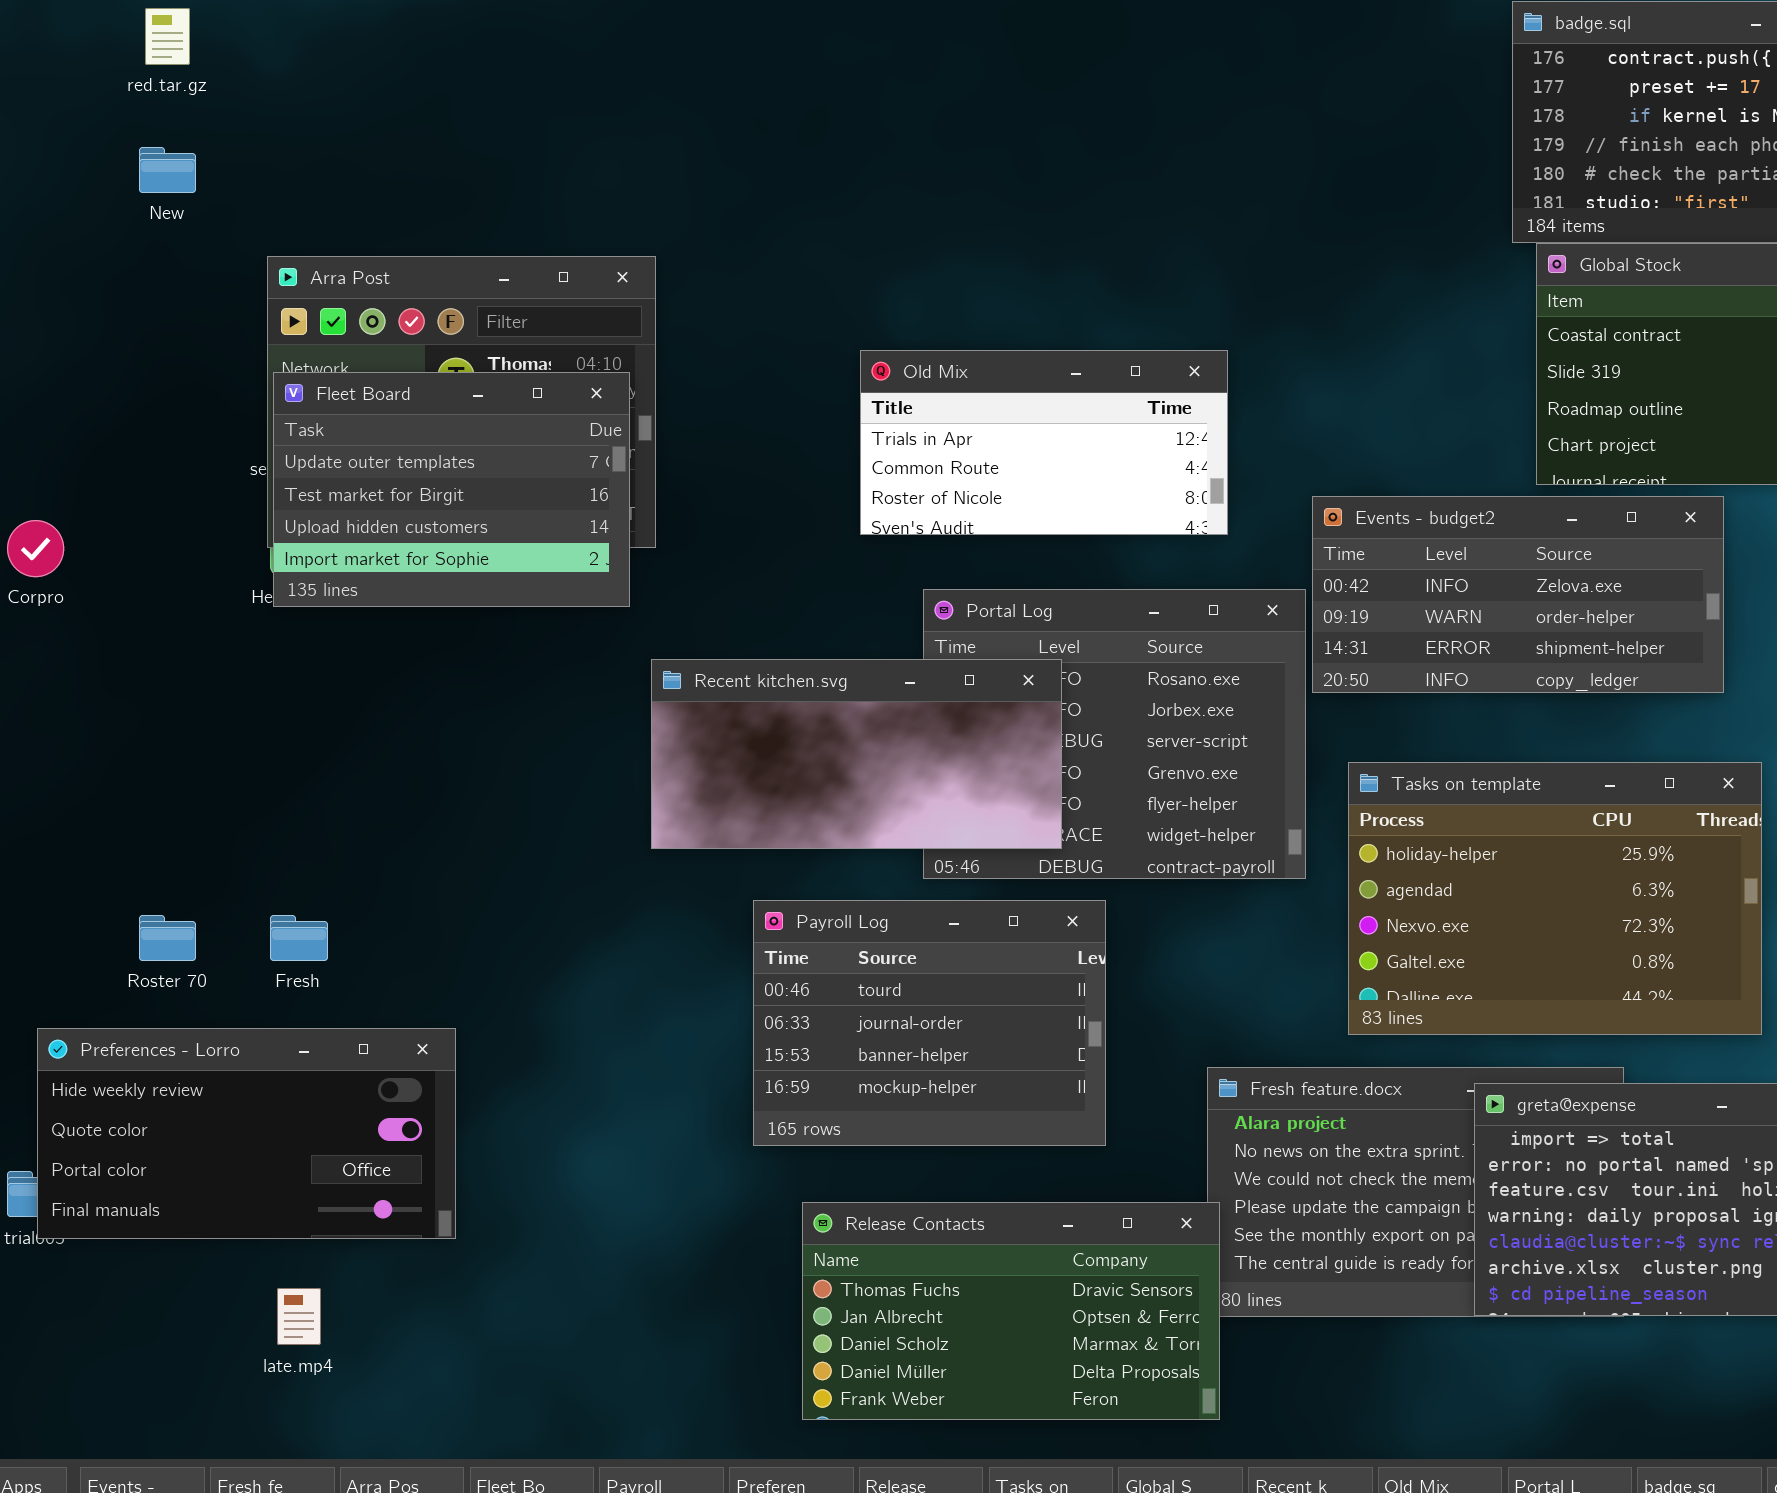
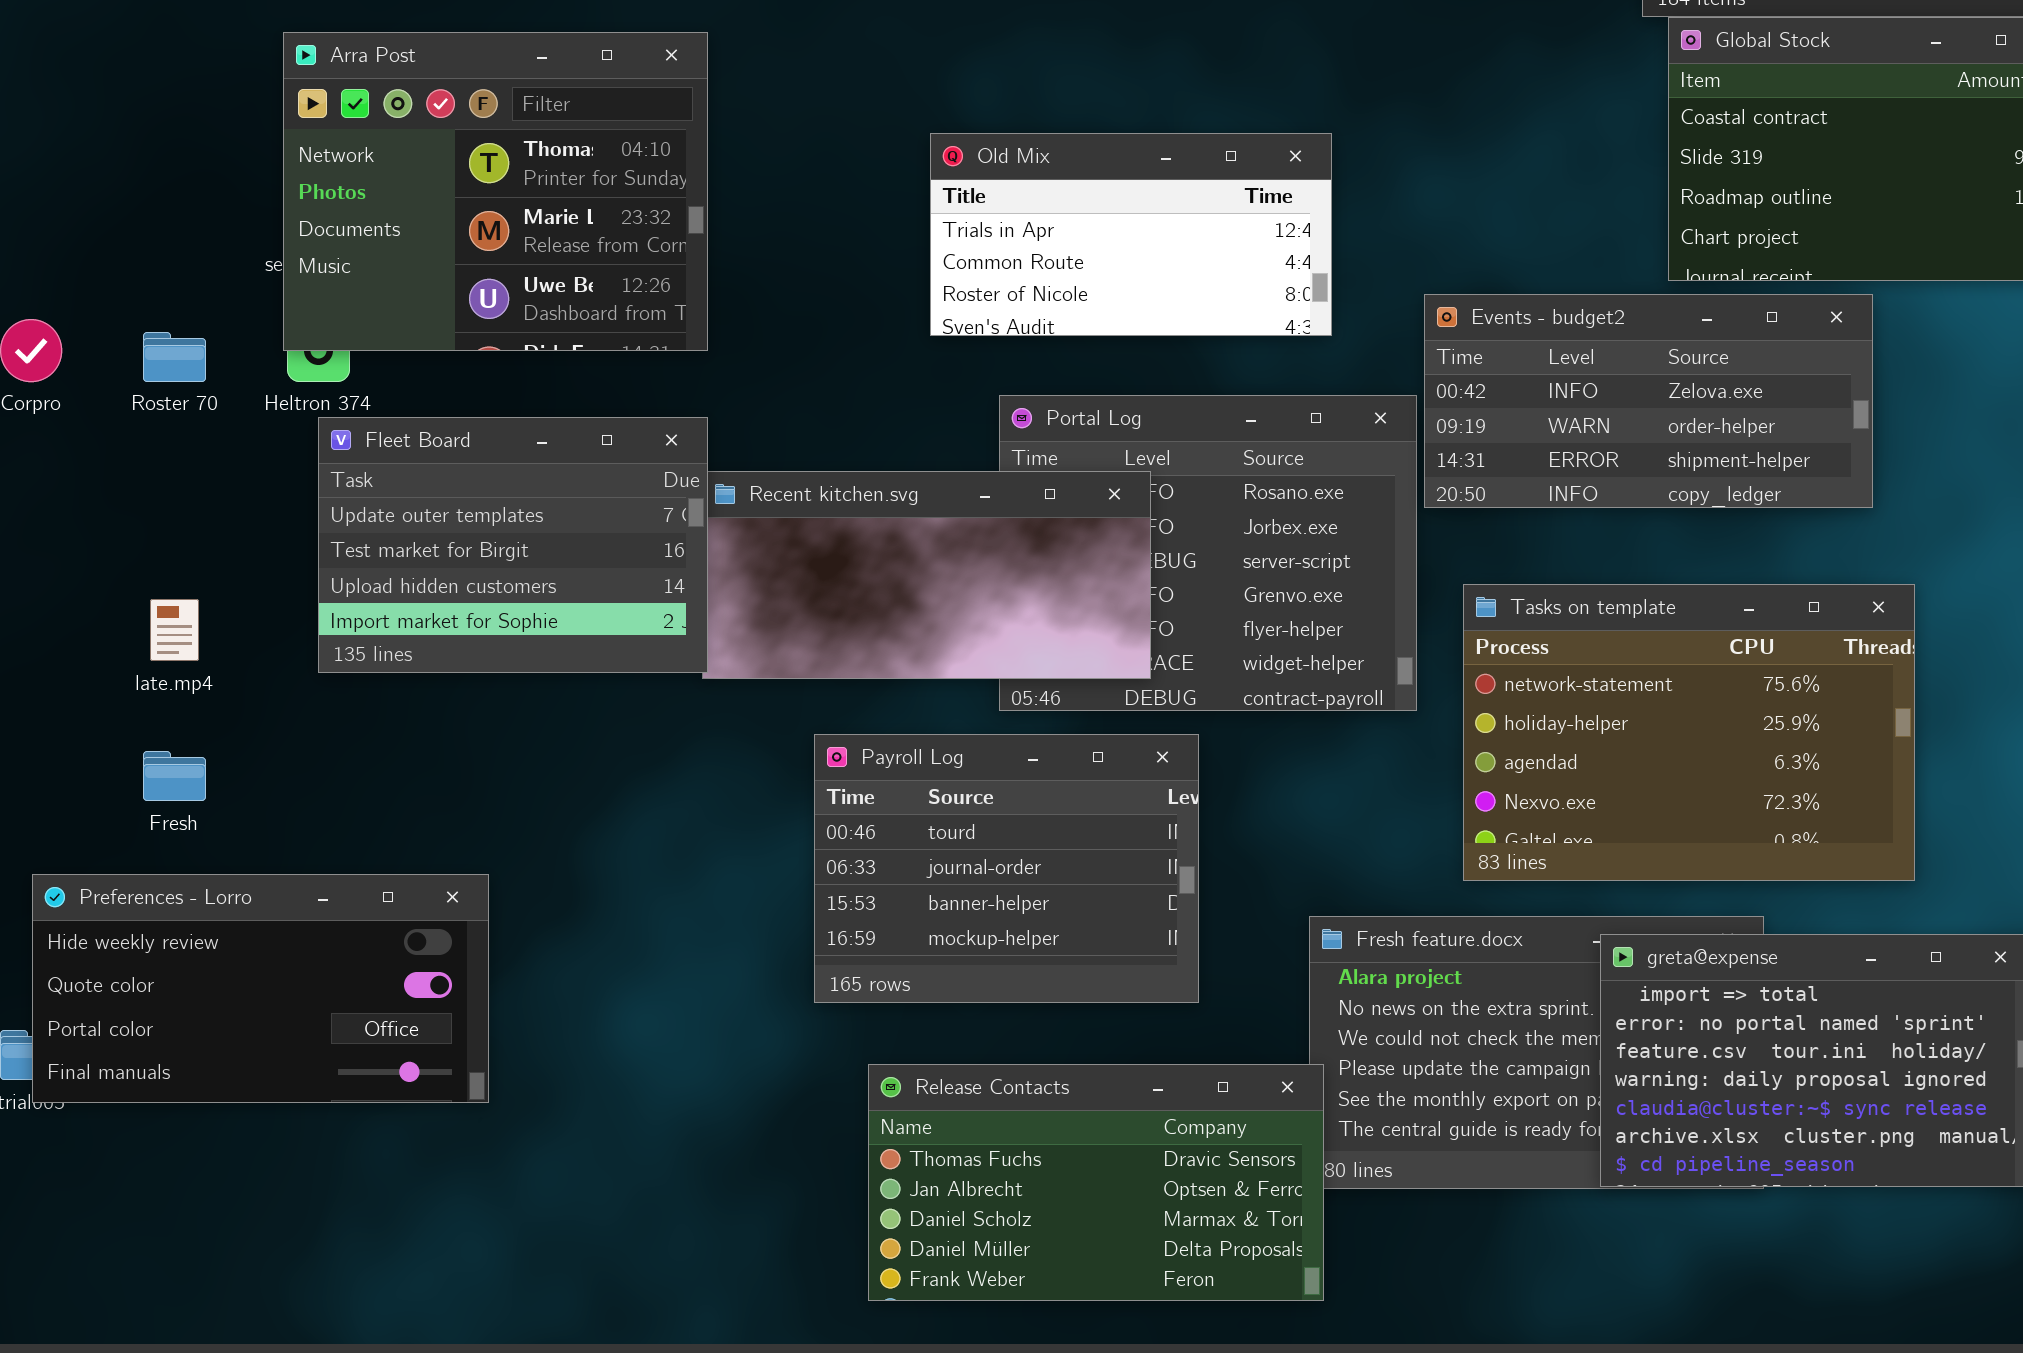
Fleet Board: [273,372,630,607] -> [318,417,708,673], moved
Tasks on template: [1348,762,1762,1035] -> [1463,584,1915,881], scrolled up 1 row
Roster 70: [139,915,196,961] -> [143,332,206,382], moved
Fresh: [270,915,328,961] -> [143,751,206,801], moved
late.mp4: [277,1288,321,1345] -> [150,599,199,661], moved

